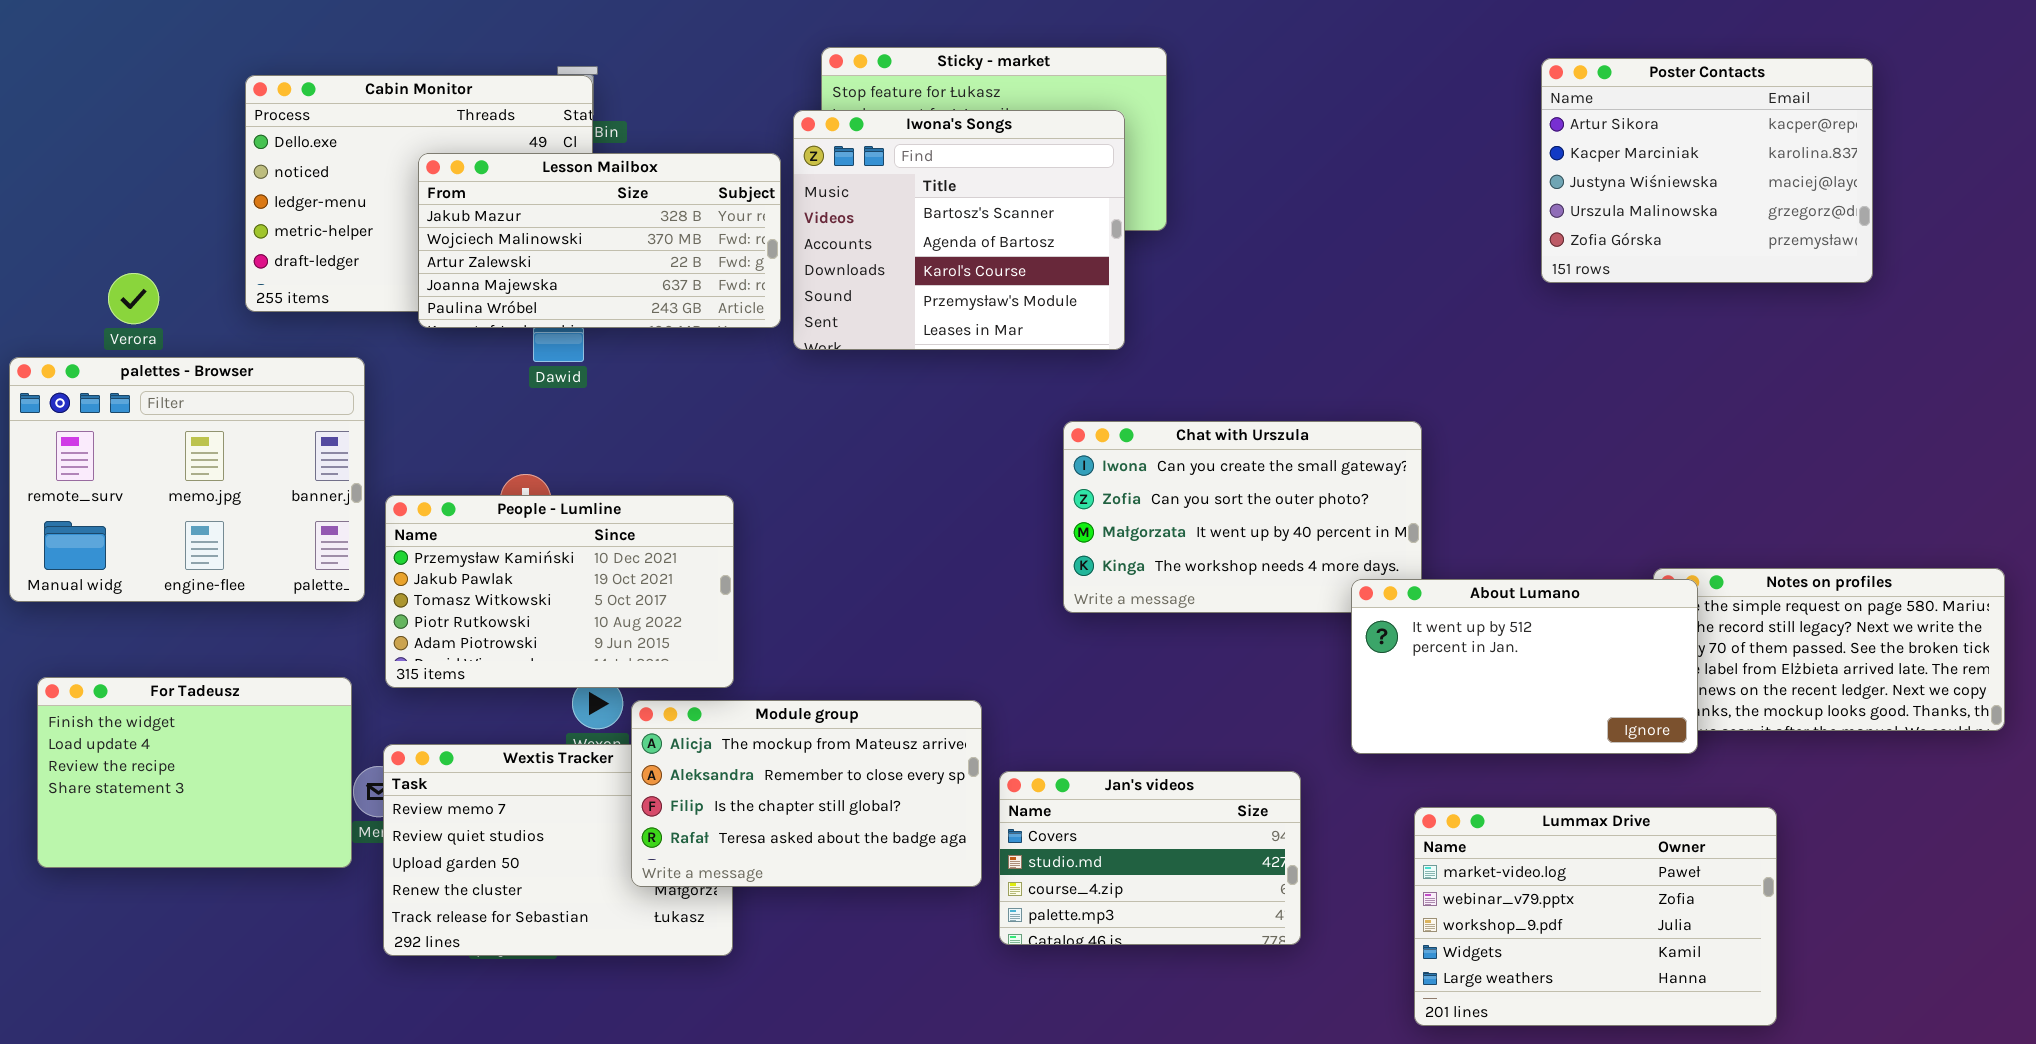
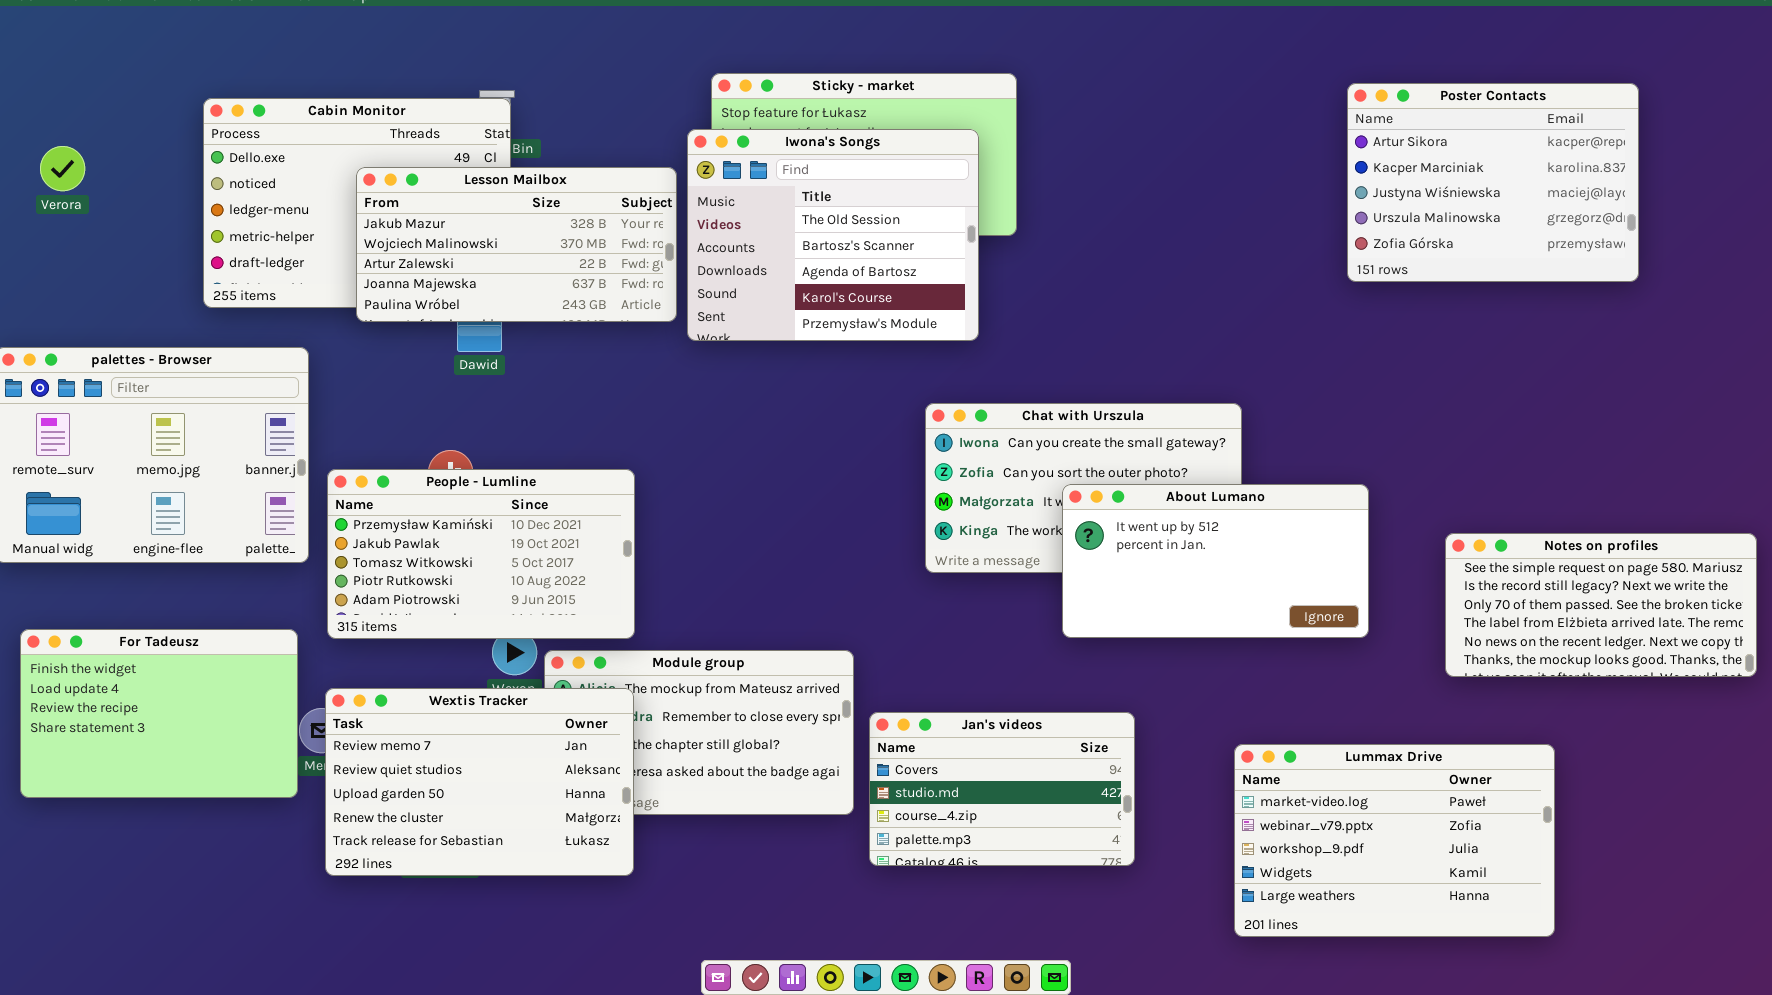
Iwona's Songs: [793,110,1125,350] -> [687,129,979,341], scrolled up 1 row
Verora: [108,273,159,324] -> [40,146,85,191], moved
About Lumano: [1351,579,1698,754] -> [1062,484,1369,638], moved
Wextis Tracker: [383,744,733,956] -> [325,688,634,876], raised

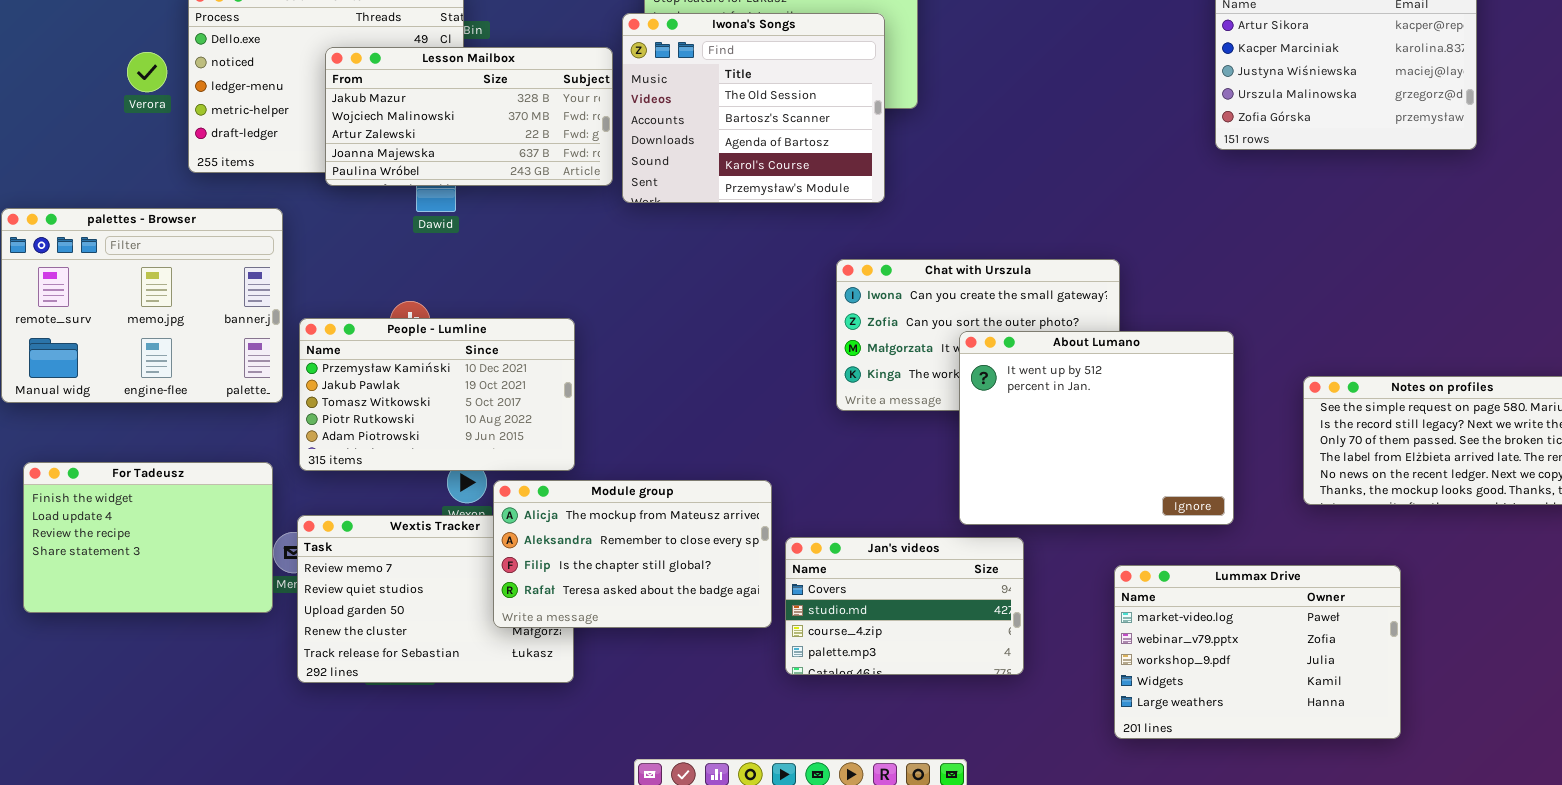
Verora: [40,146,85,191] -> [127,52,167,92], moved
About Lumano: [1062,484,1369,638] -> [959,331,1234,525], resized
Module group: [544,650,854,815] -> [493,480,772,628], raised

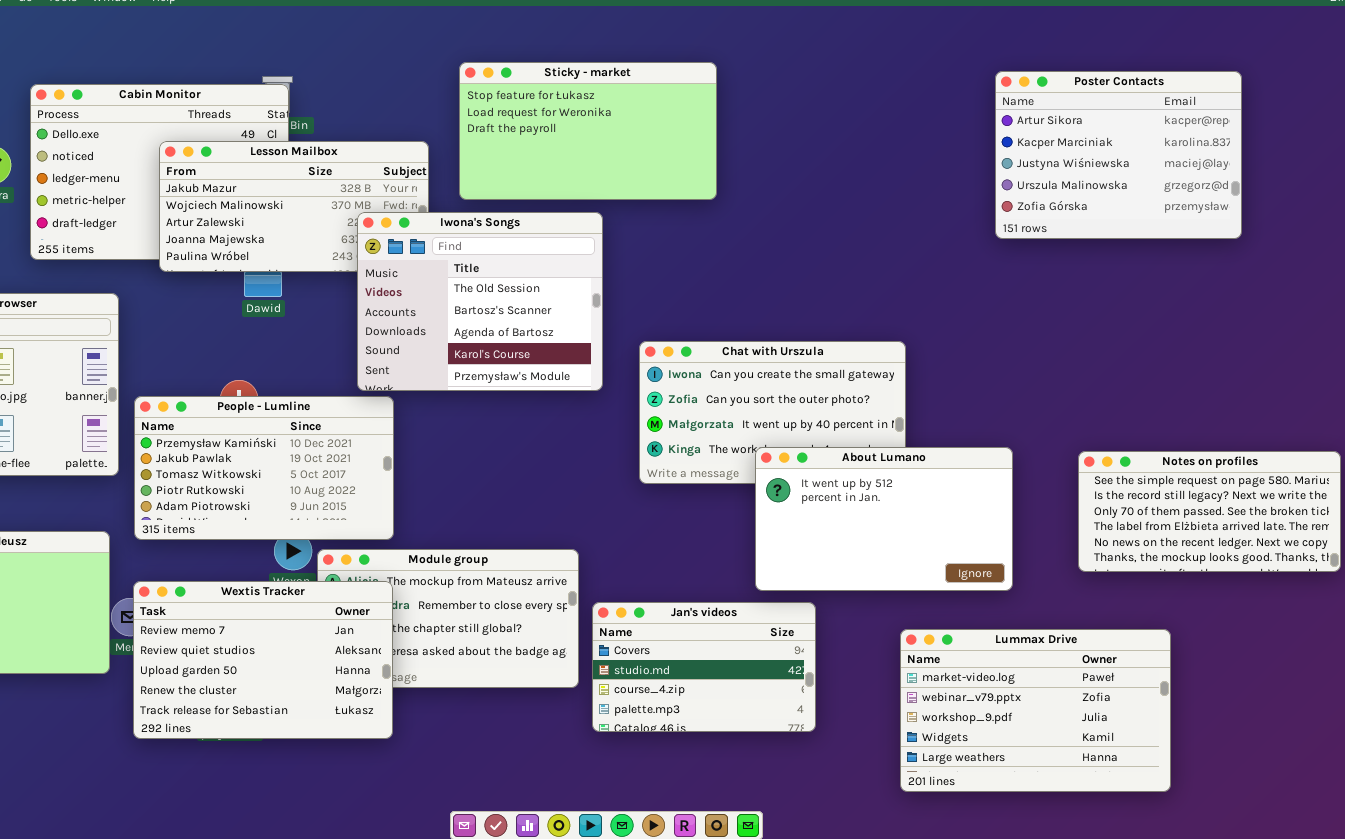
Iwona's Songs: [622,13,885,203] -> [357,212,603,391], moved
About Lumano: [959,331,1234,525] -> [755,447,1013,591], resized
Wextis Tracker: [297,515,574,683] -> [133,581,393,739], raised

